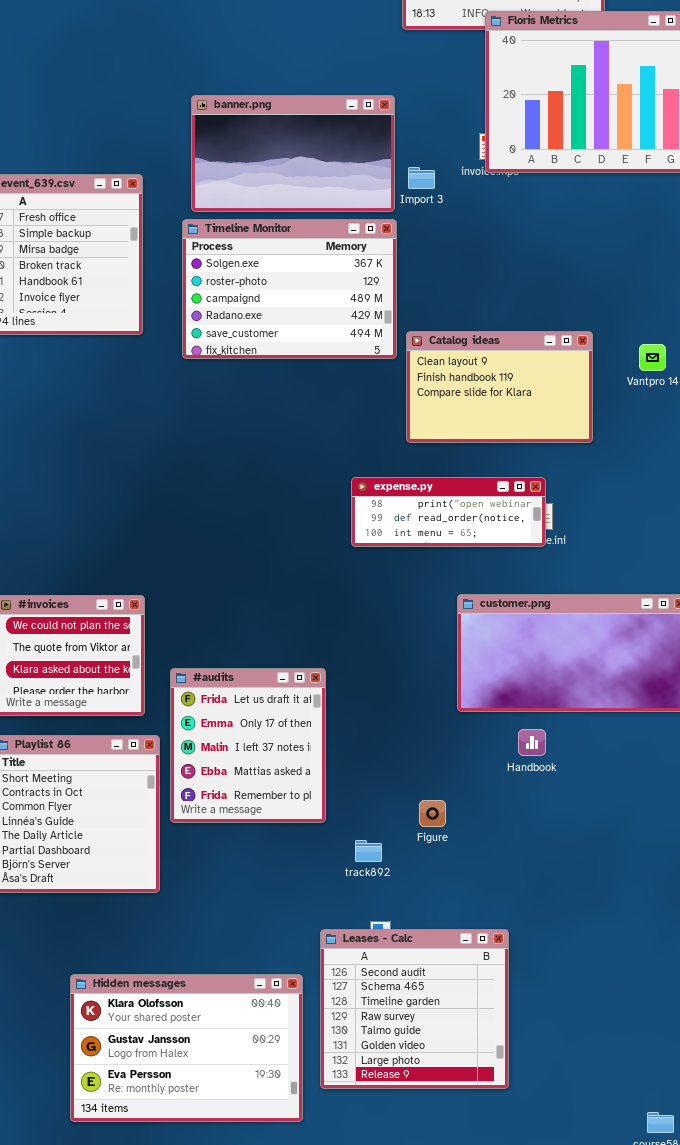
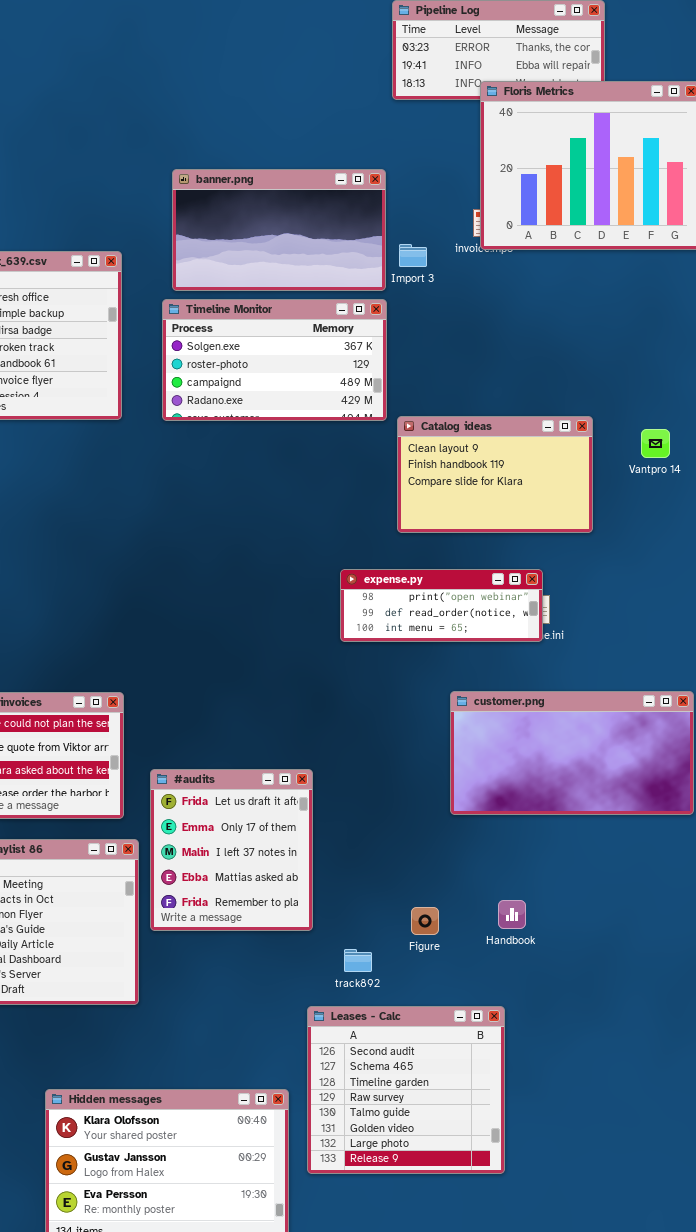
Timeline Monitor: [182,219,397,359] -> [162,299,387,421], resized
Handbook: [518,729,546,756] -> [498,900,526,929], moved
Leases - Calc: [320,929,509,1089] -> [307,1006,505,1174], moved

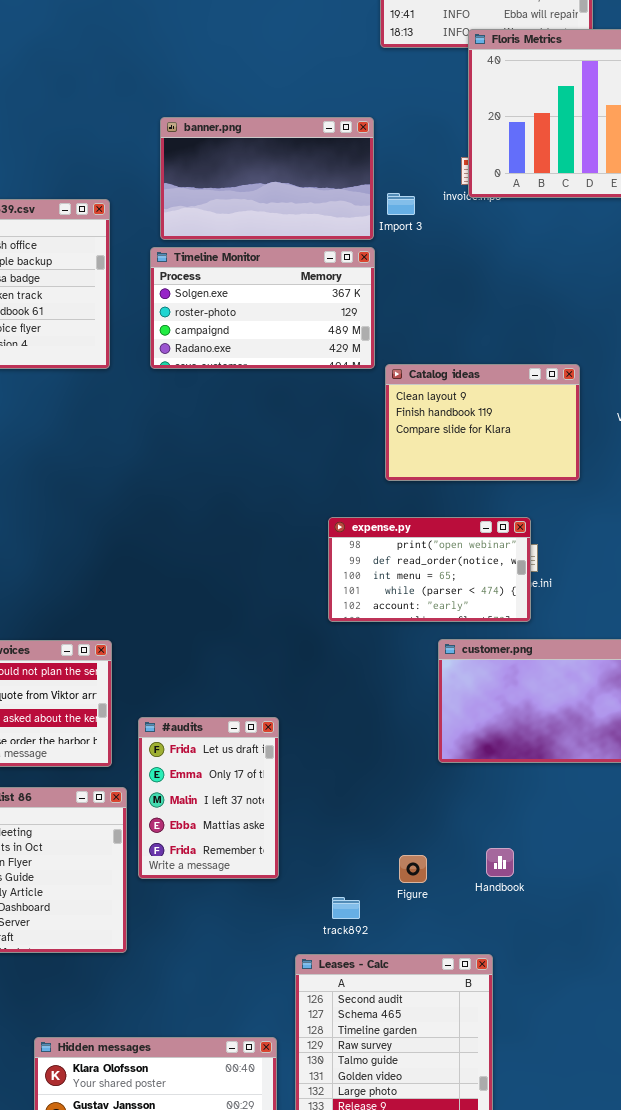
expense.py: [340,569,543,642] -> [328,517,531,622], resized
#audits: [150,769,313,931] -> [138,717,279,879], resized

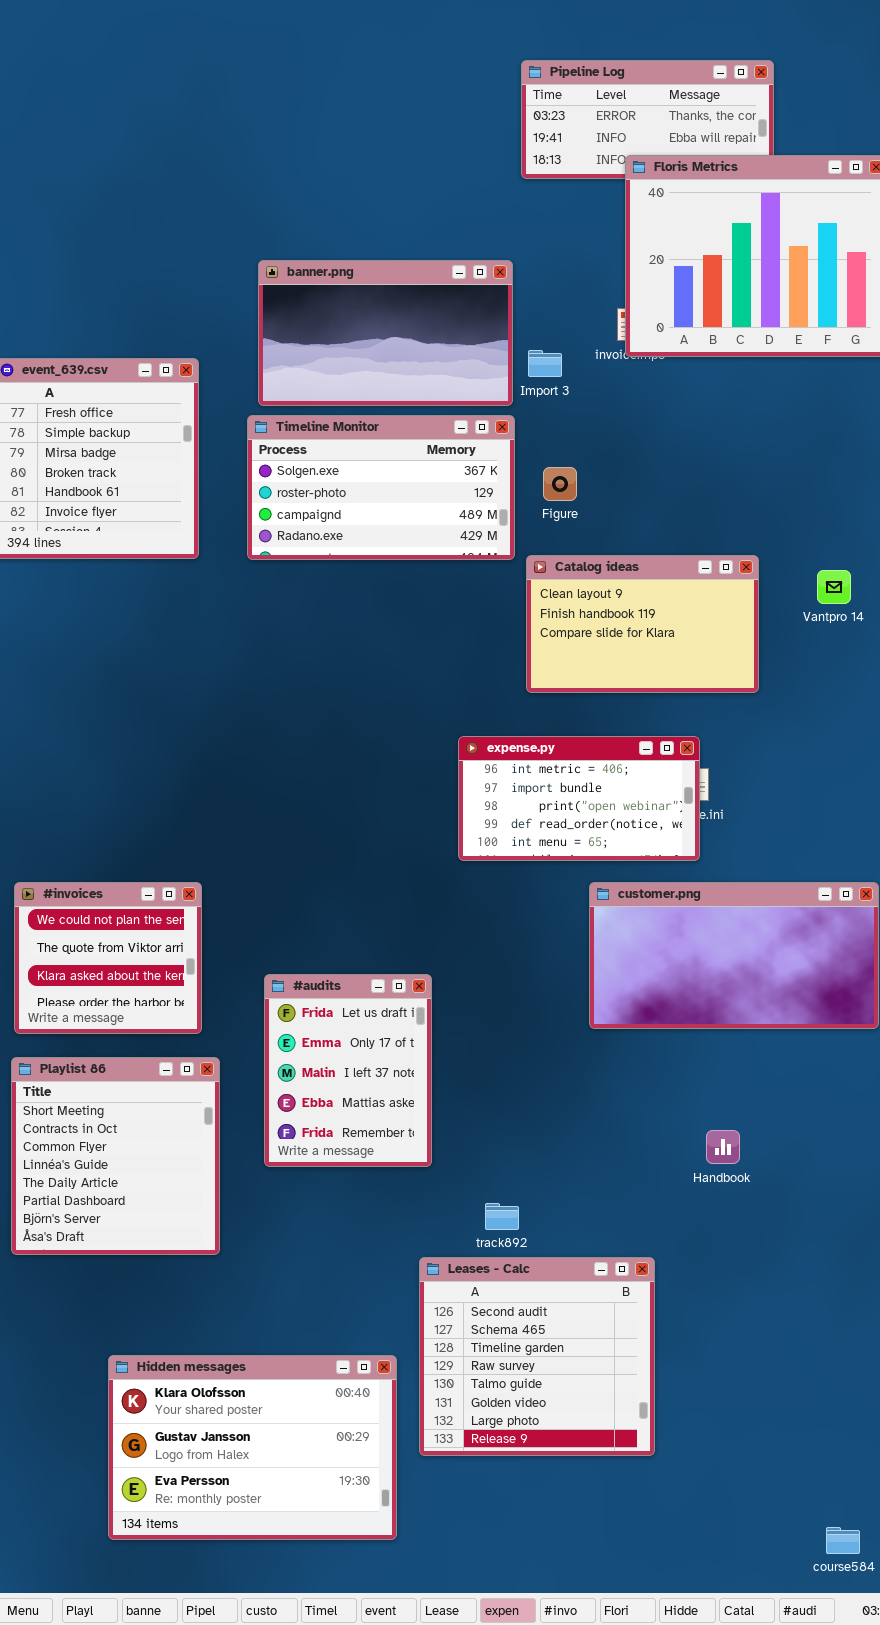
expense.py: [328,517,531,622] -> [458,736,700,861], scrolled up 2 rows
#audits: [138,717,279,879] -> [264,974,432,1167], moved
Handbook: [486,848,514,877] -> [706,1130,740,1164], moved
Figure: [399,855,427,883] -> [543,467,577,501], moved
track892: [332,897,360,919] -> [485,1203,519,1230], moved

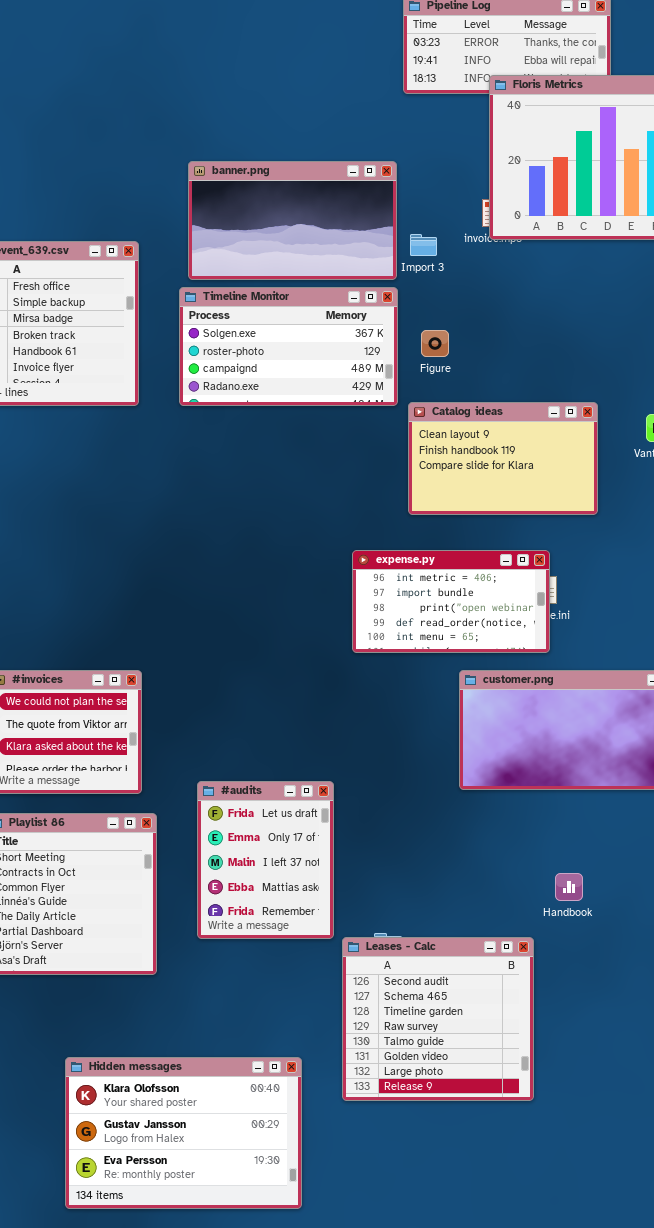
#audits: [264,974,432,1167] -> [197,781,334,939], moved
Leases - Calc: [419,1257,655,1456] -> [342,937,534,1101], moved

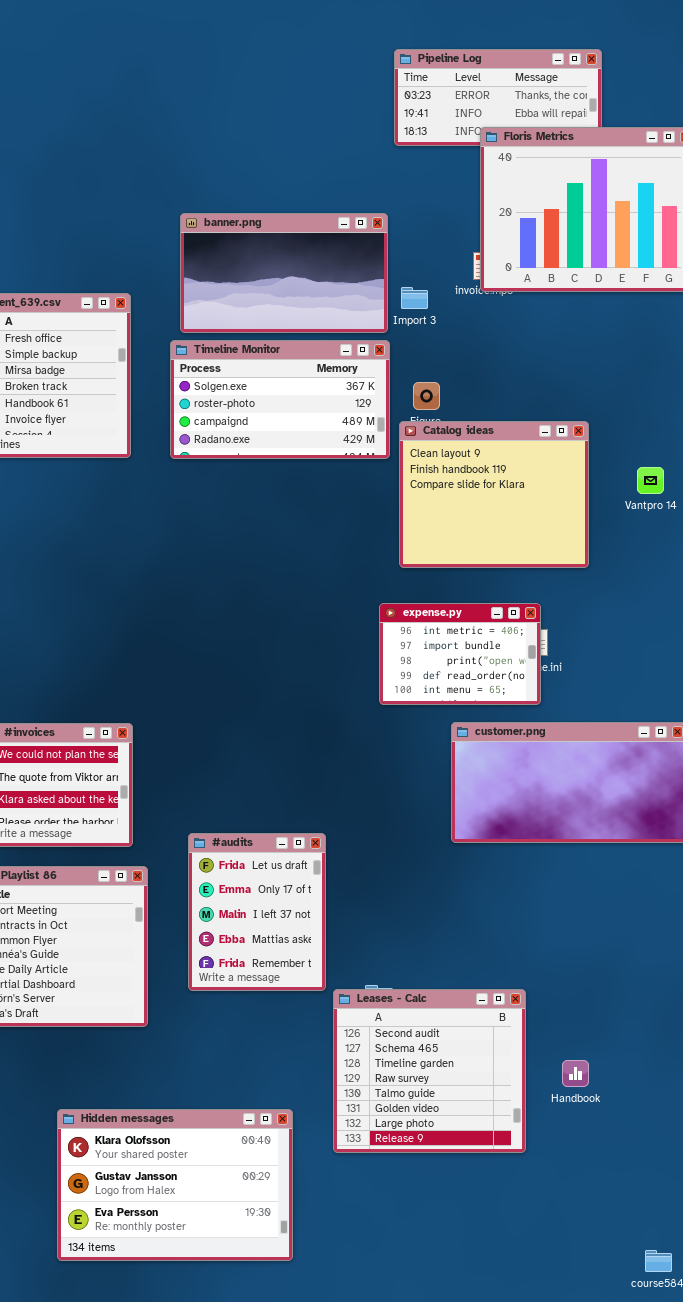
Catalog ideas: [408,402,598,515] -> [399,421,589,568], resized
expense.py: [352,550,550,653] -> [379,603,541,705], resized
Handbook: [555,873,583,901] -> [562,1060,589,1087], moved

